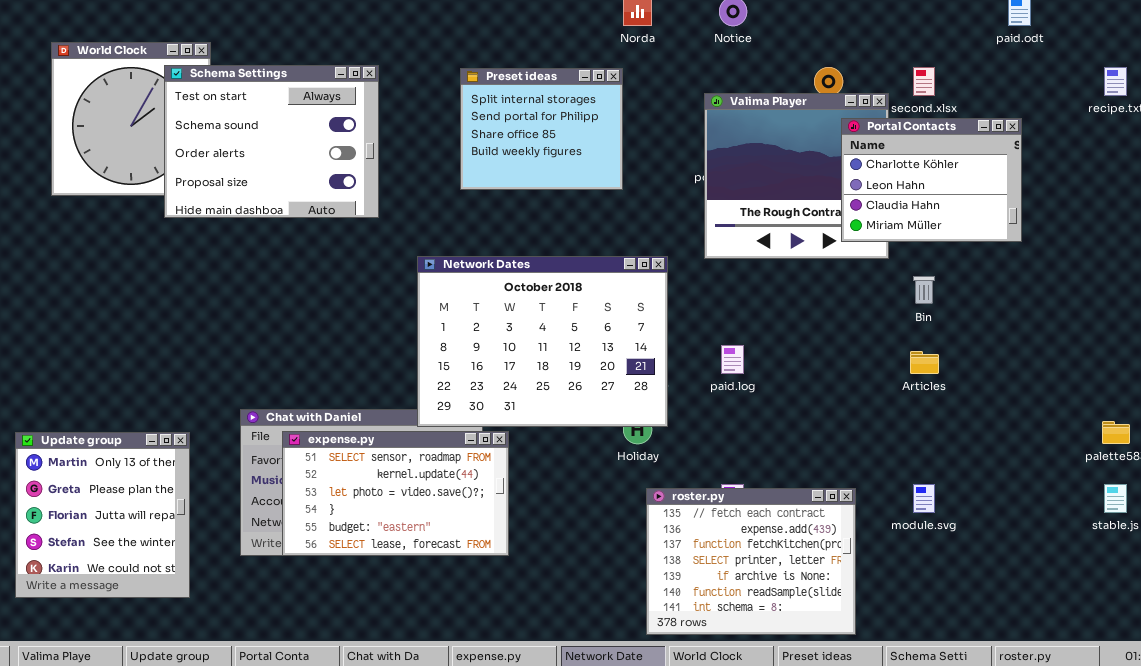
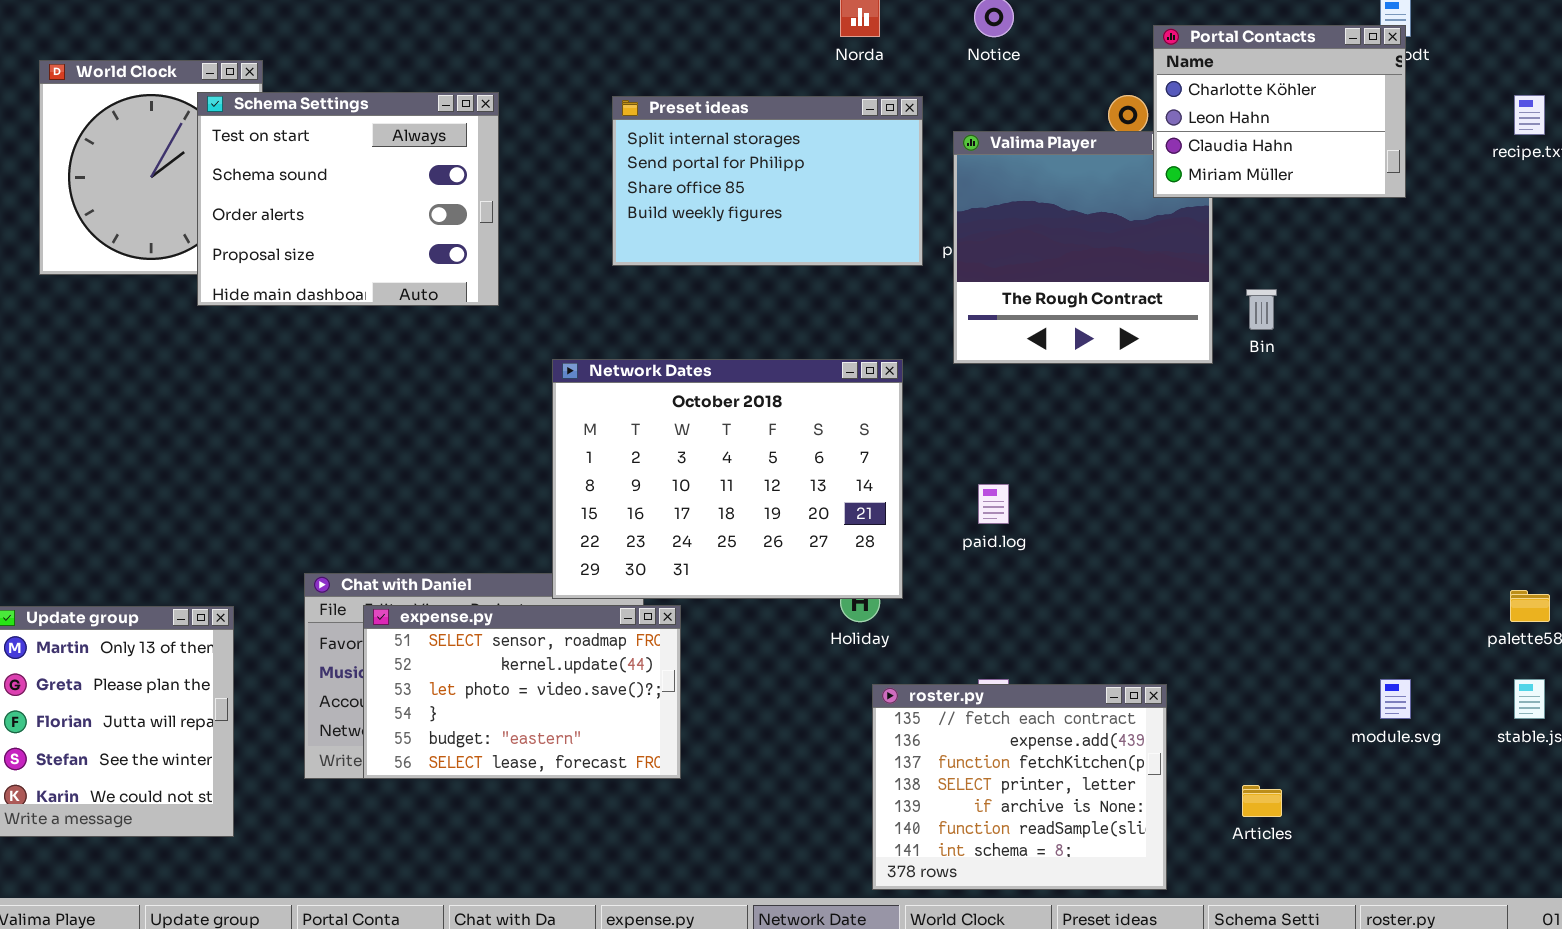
Preset ideas: [460,68,623,190] -> [612,96,923,266], resized
Portal Contacts: [841,118,1022,242] -> [1153,25,1406,198], moved
Bin: [913,276,935,304] -> [1246,289,1277,330], moved
Articles: [910,351,939,374] -> [1242,785,1282,817], moved
module.svg: [913,484,935,513] -> [1380,679,1411,719], moved

